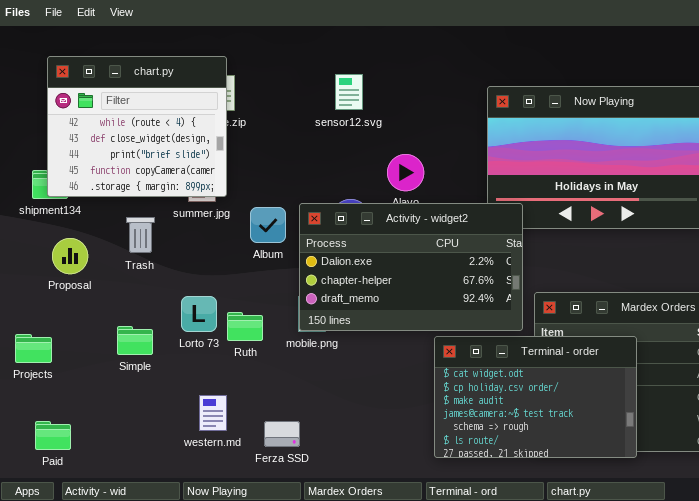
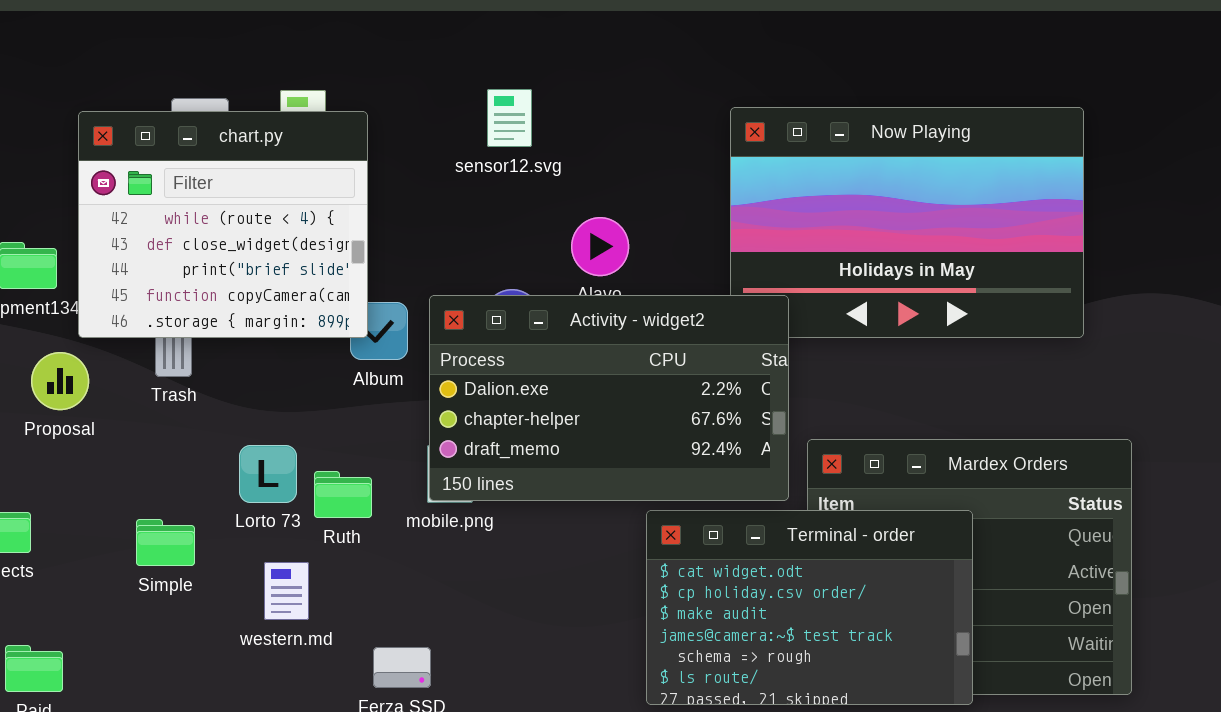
chart.py: [47,56,227,197] -> [78,111,368,338], moved
Simple: [117,326,153,355] -> [136,519,195,566], moved
western.md: [199,395,227,431] -> [264,562,309,620], moved

